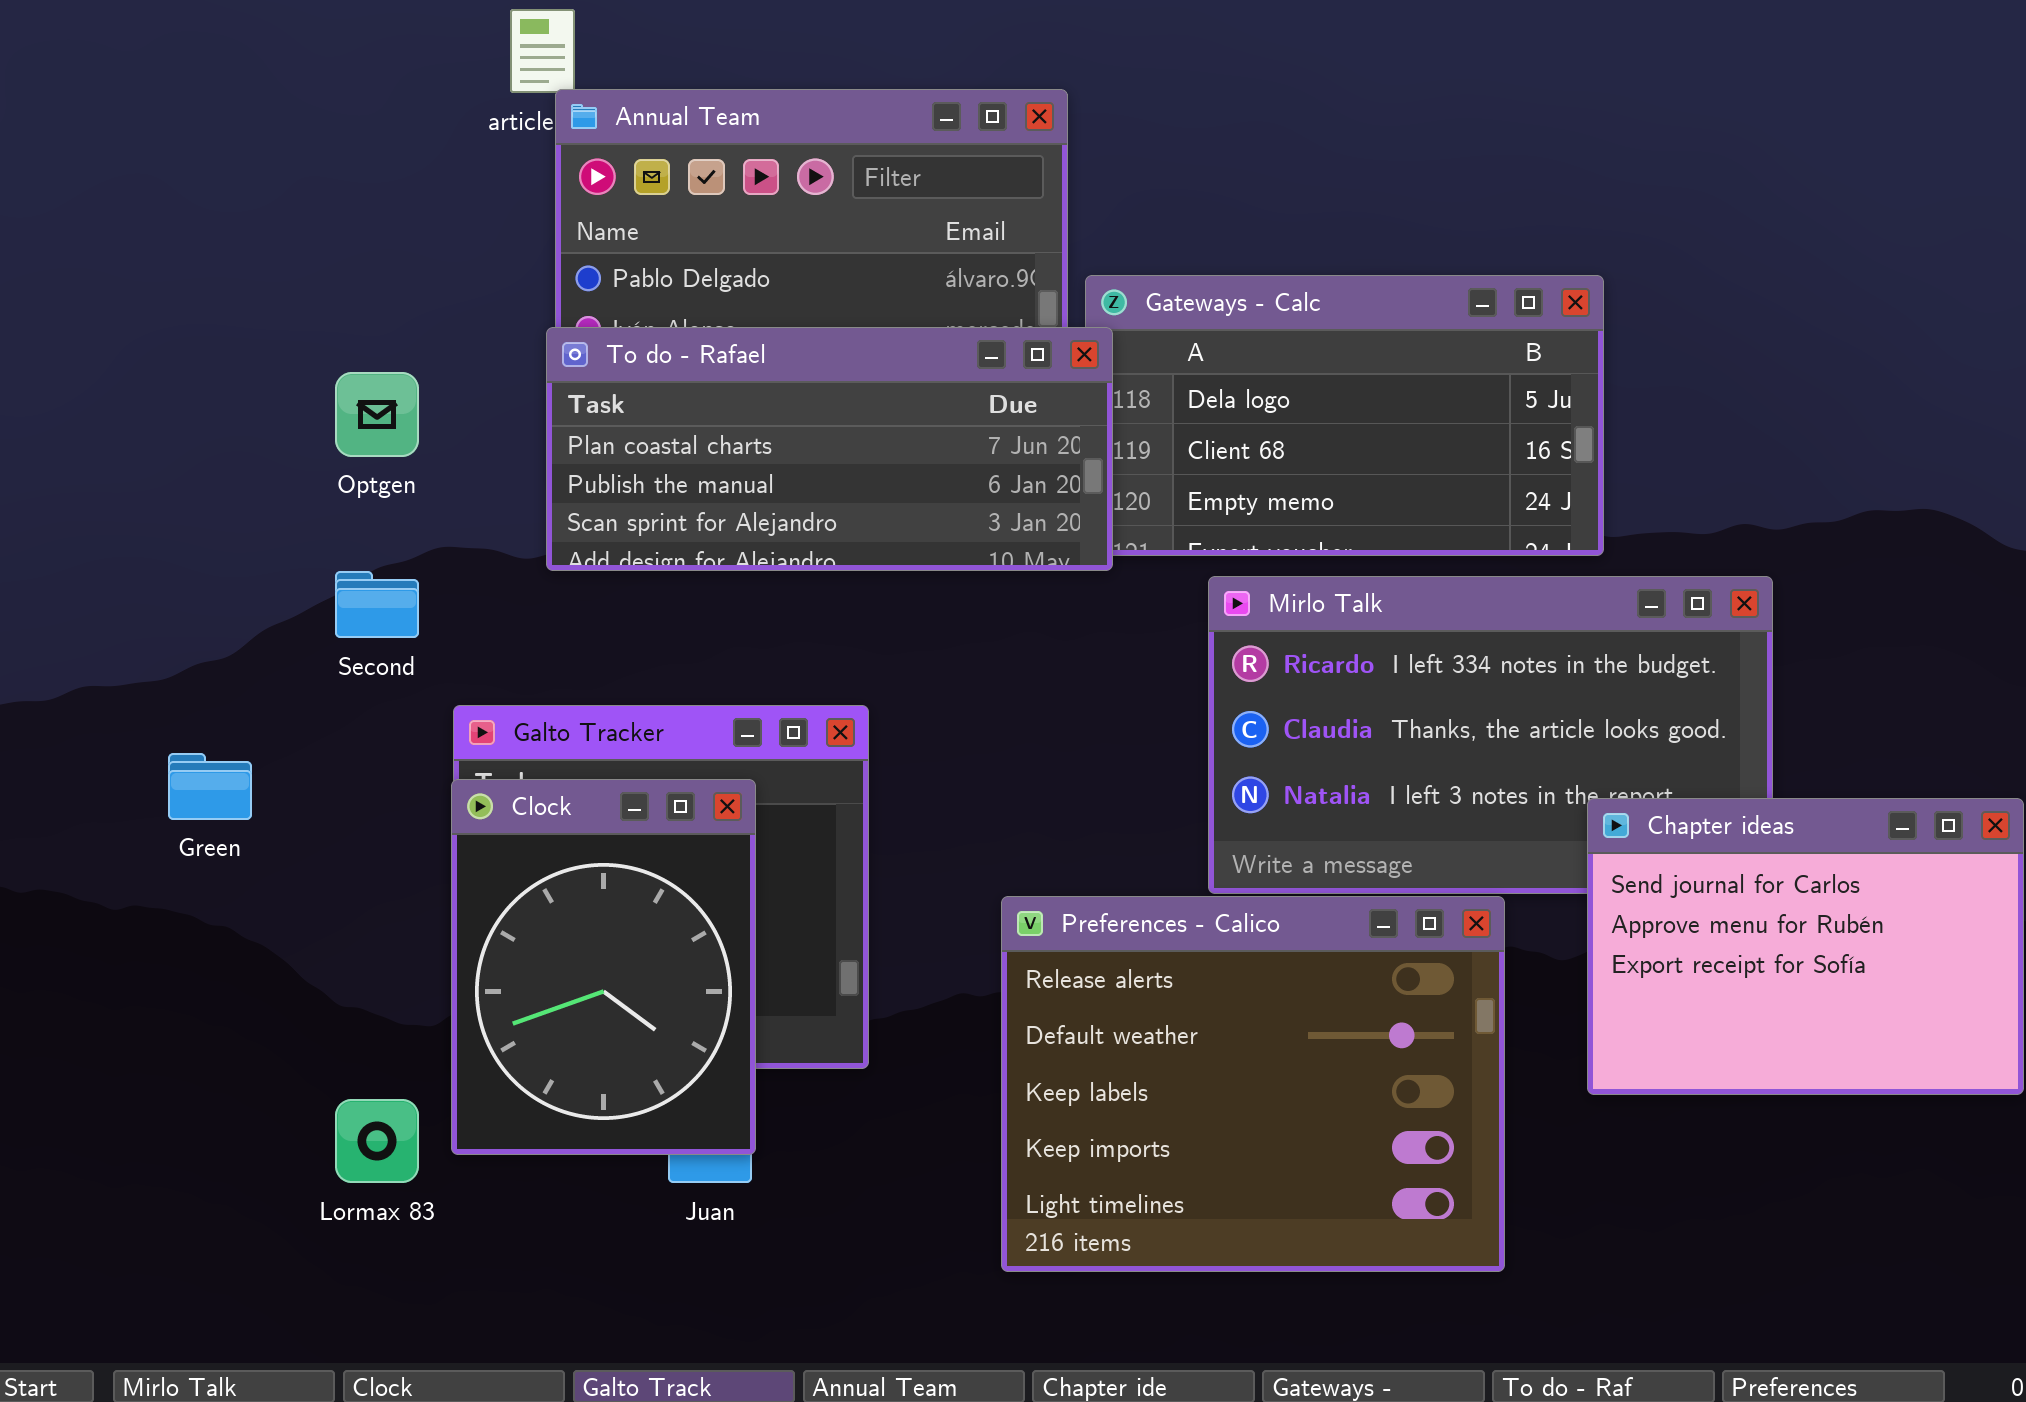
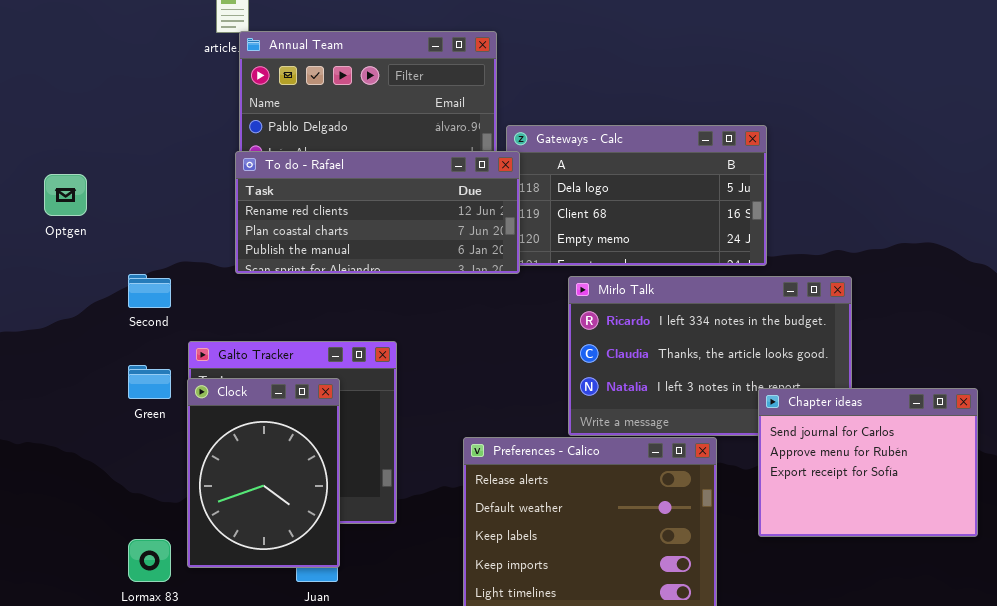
To do - Rafael: [546,327,1113,571] -> [235,151,520,274], scrolled up 1 row
Optgen: [335,372,419,457] -> [44,174,87,216], moved
Green: [168,753,252,820] -> [128,365,171,399], moved

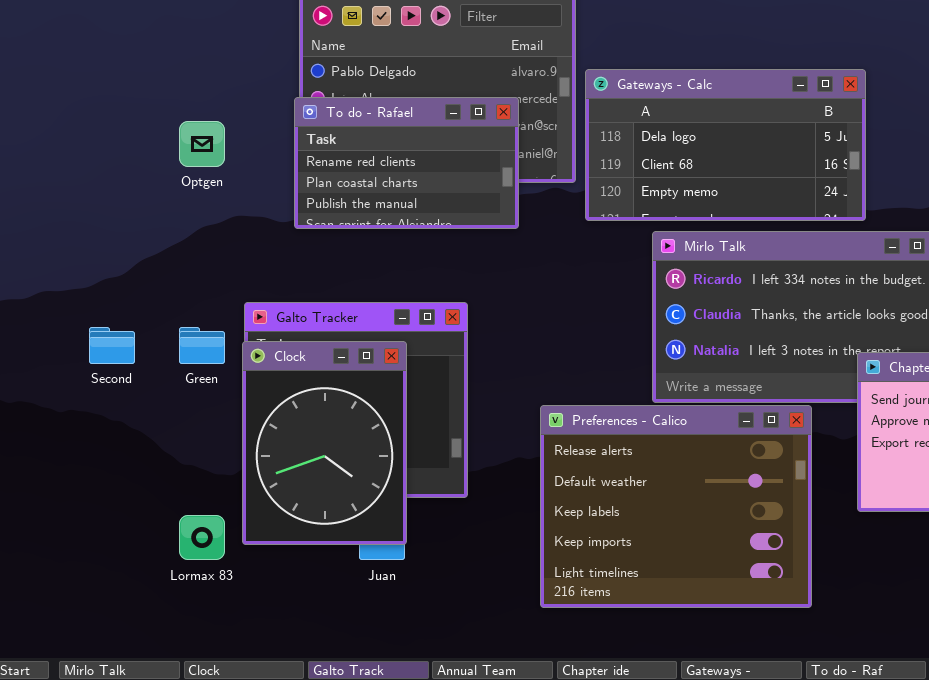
To do - Rafael: [235,151,520,274] -> [294,97,519,229], resized
Optgen: [44,174,87,216] -> [179,121,225,167], moved
Second: [128,274,171,308] -> [89,327,135,364], moved

